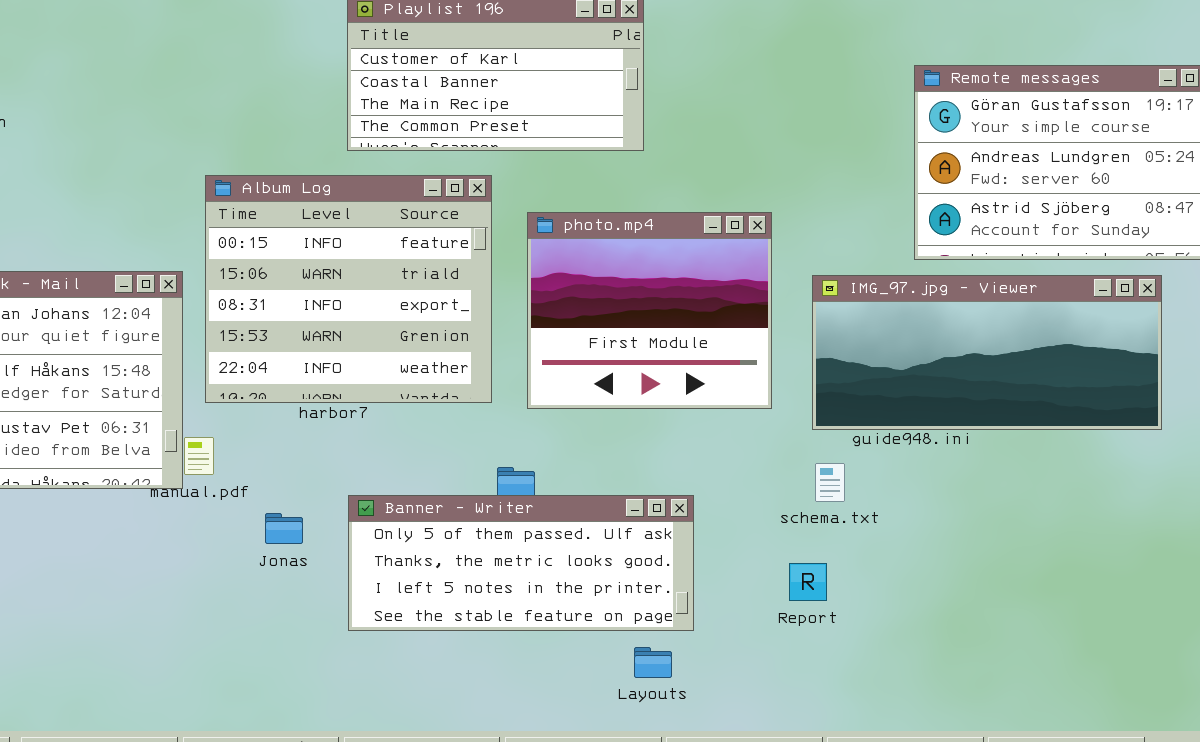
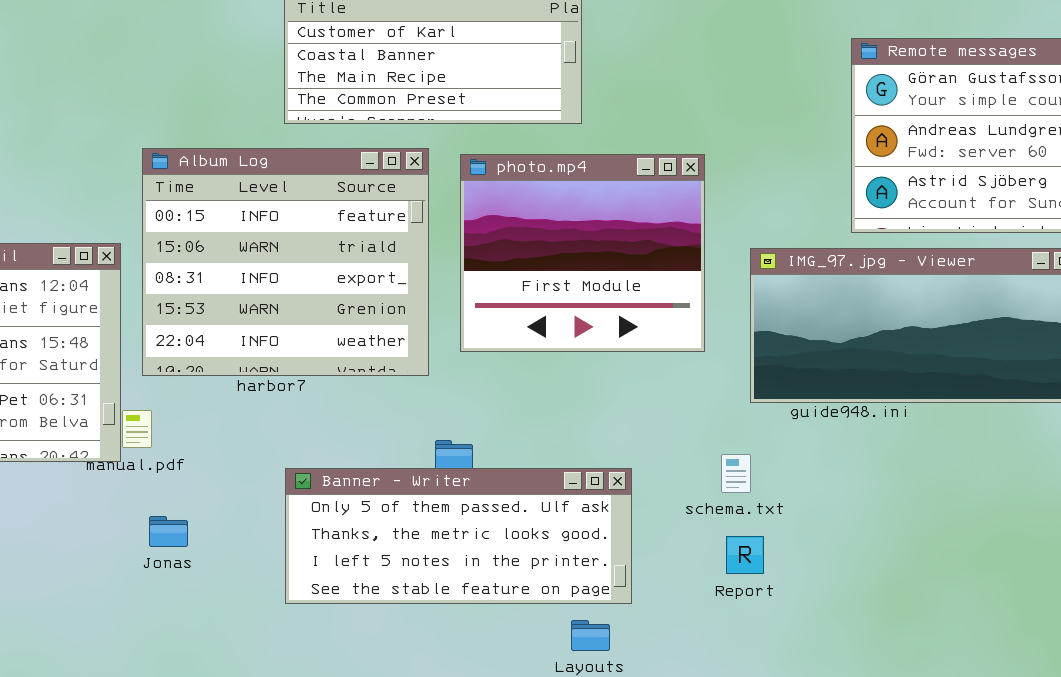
photo.mp4: [527,212,772,409] -> [460,154,705,352], moved
schema.txt: [815,463,845,502] -> [721,454,751,493], moved
Jonas: [265,513,303,544] -> [149,516,188,547], moved

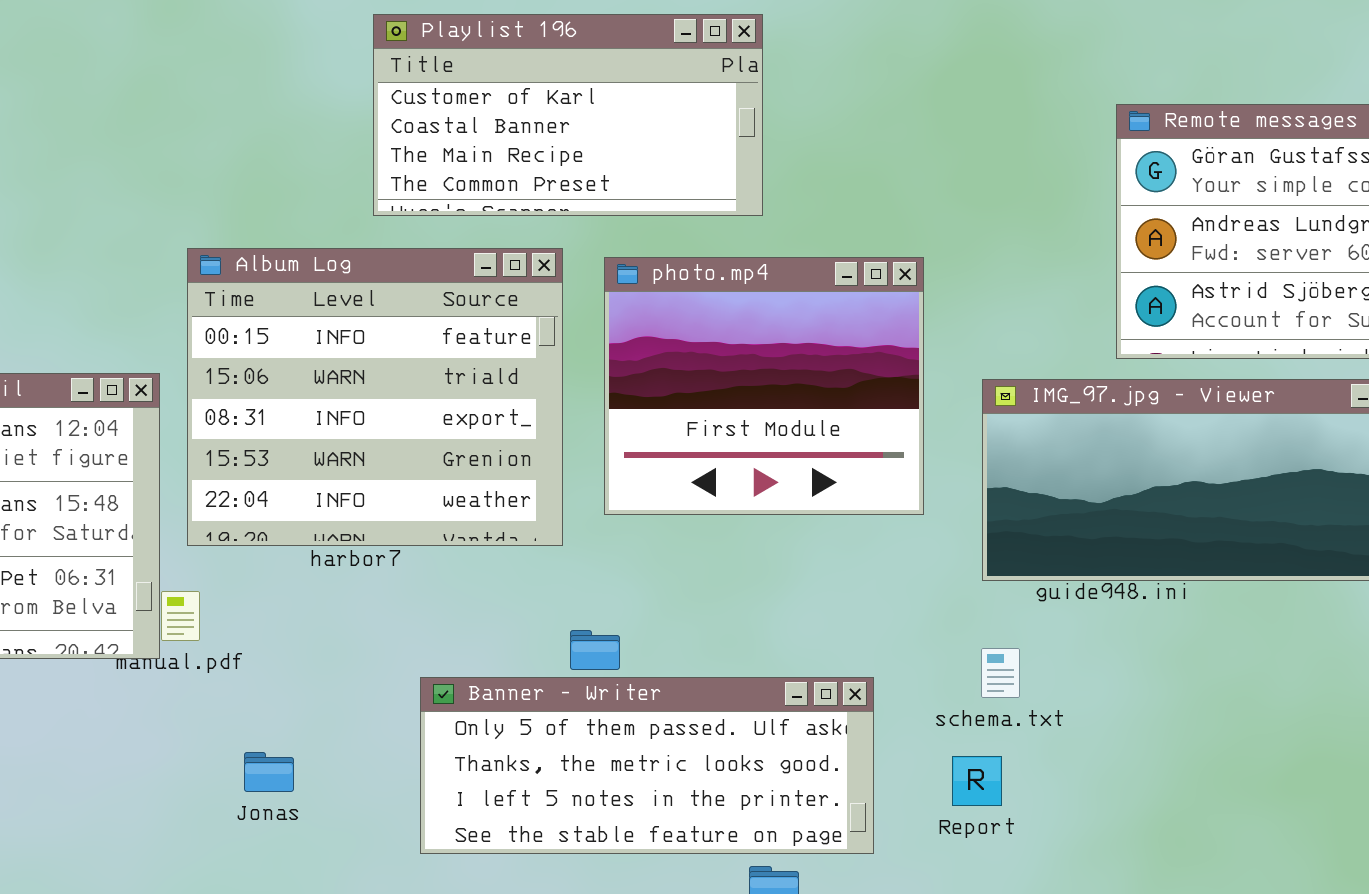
schema.txt: [721,454,751,493] -> [981,648,1020,698], moved
Banner - Writer: [285,468,632,604] -> [420,677,874,854], moved
Jonas: [149,516,188,547] -> [244,752,294,792], moved

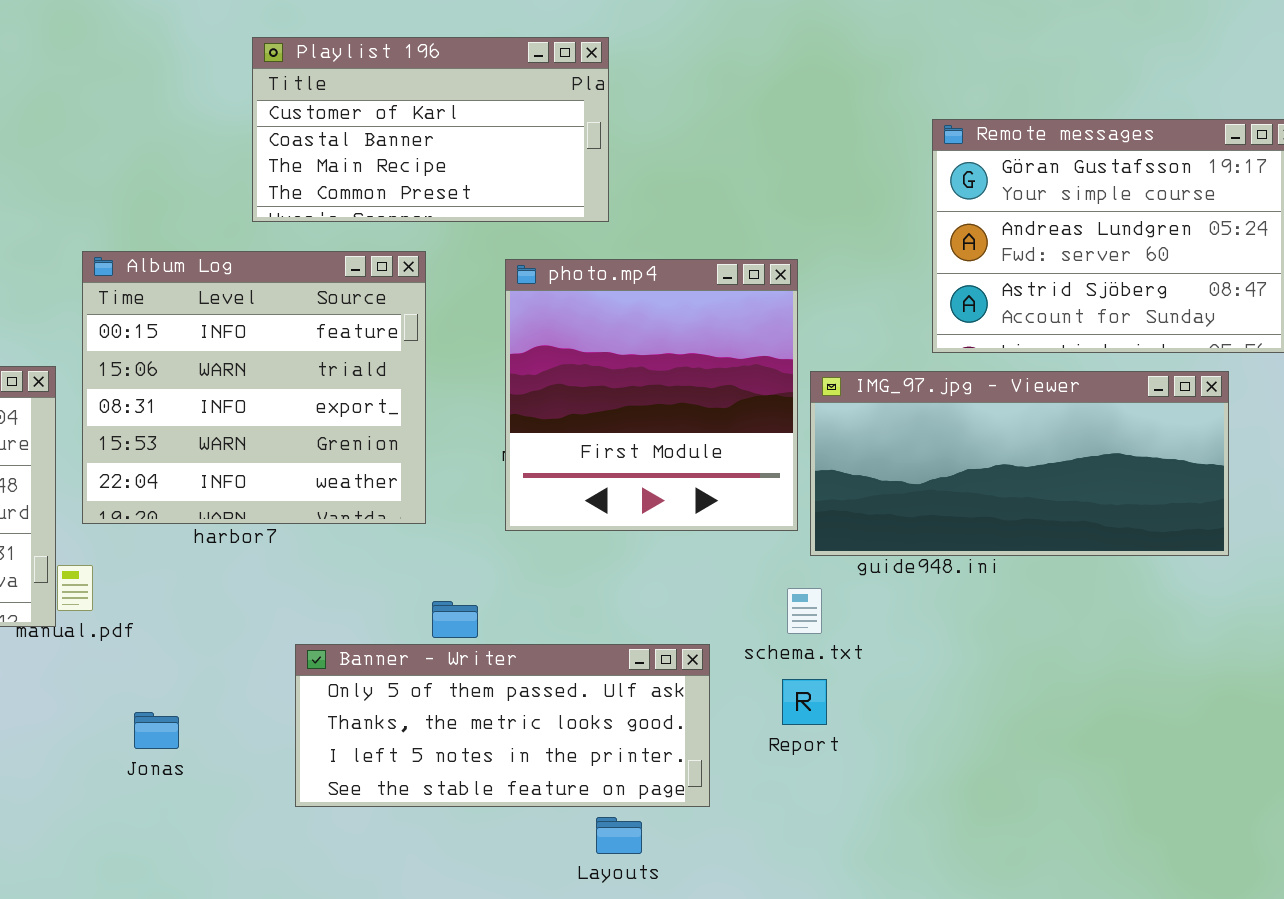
photo.mp4: [604,257,924,515] -> [505,259,798,531], moved, resized
schema.txt: [981,648,1020,698] -> [787,588,822,634], moved
Report: [952,756,1002,806] -> [782,679,827,725], moved

